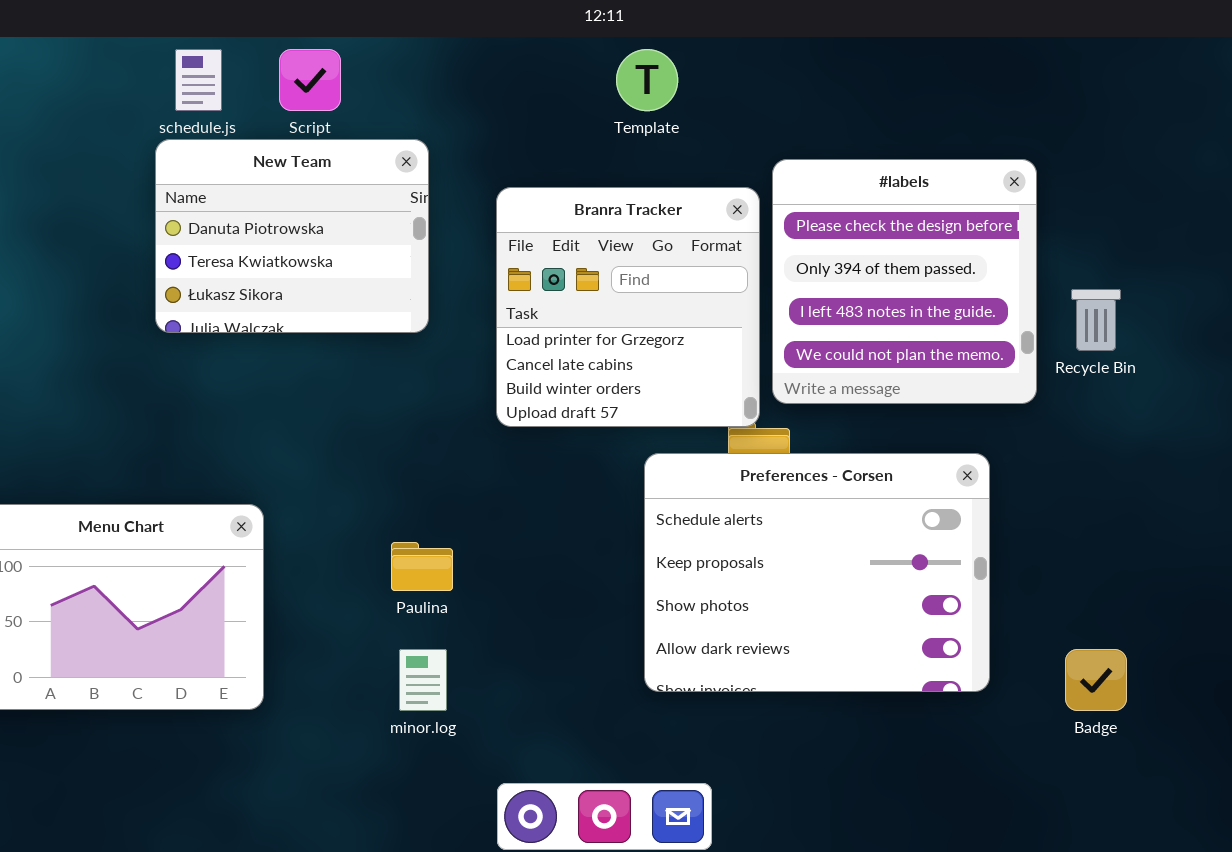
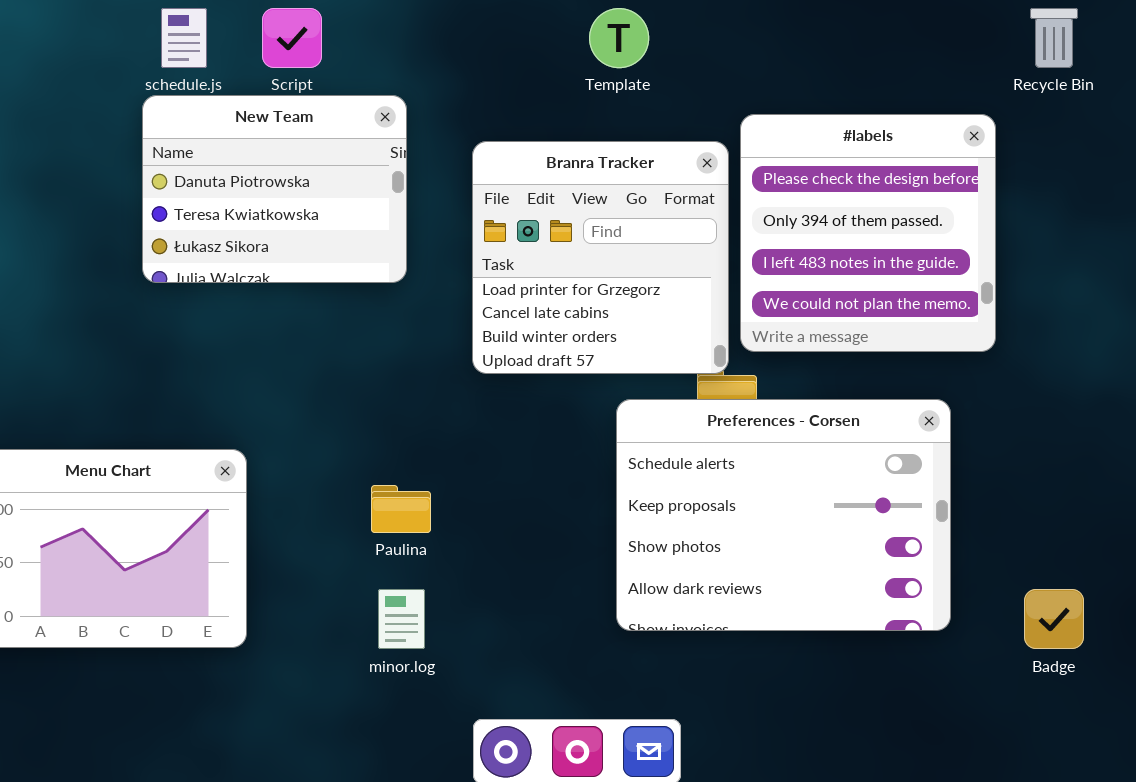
Recycle Bin: [1071,289,1121,351] -> [1030,8,1078,68], moved

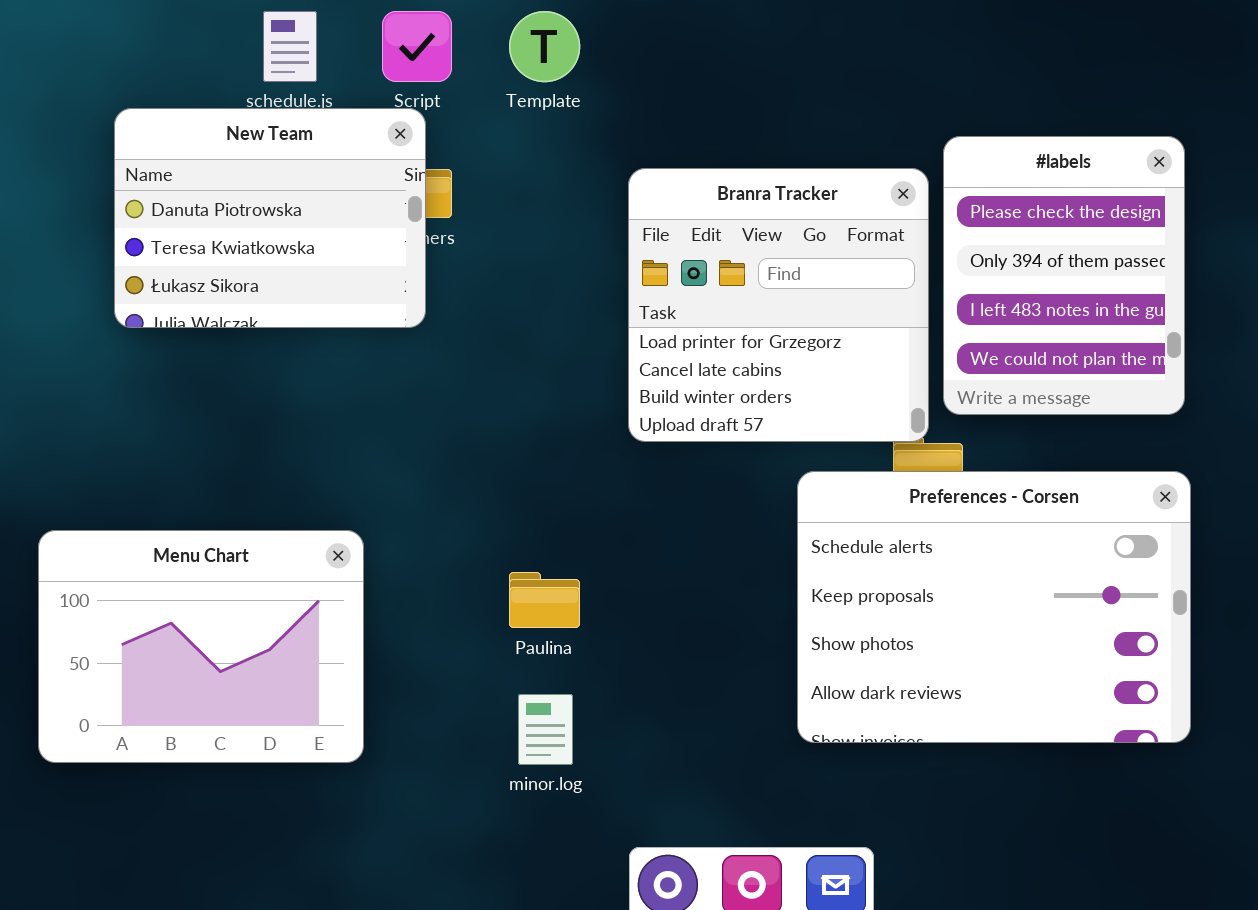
Template: [589,8,649,68] -> [509,11,580,82], moved
New Team: [142,95,407,283] -> [114,108,426,328], moved
#labels: [740,114,996,352] -> [943,136,1185,415], resized

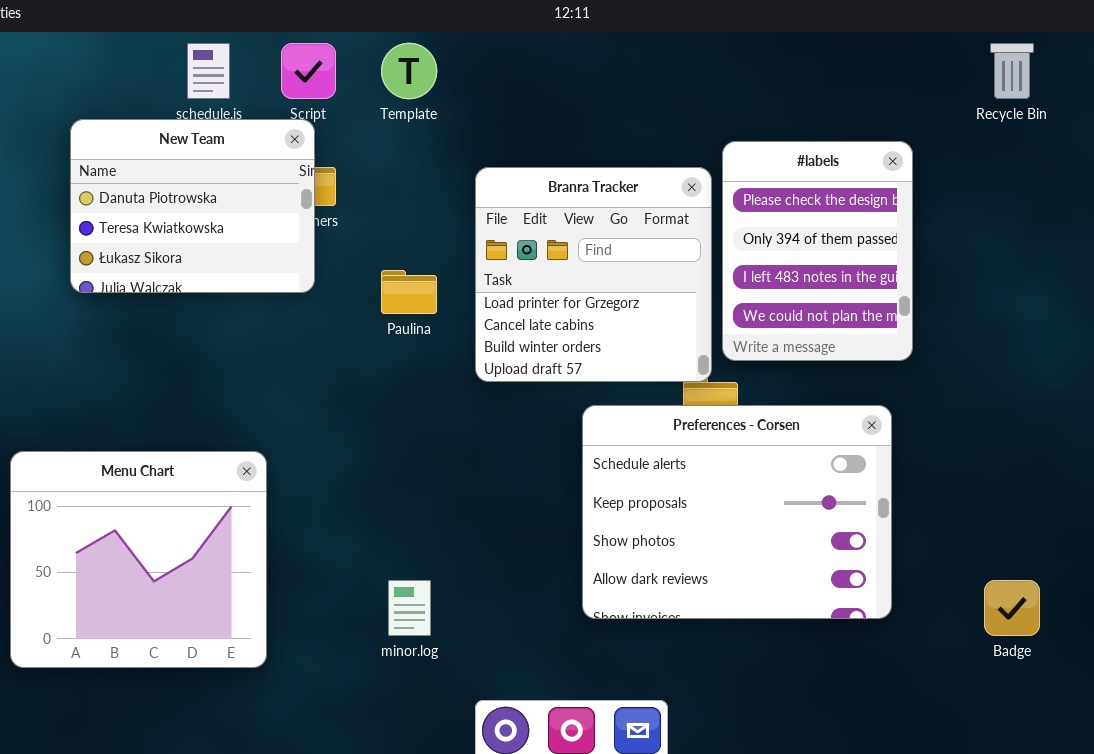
Preferences - Corsen: [797,471,1191,743] -> [582,405,892,619], moved
Menu Chart: [38,530,364,763] -> [10,451,267,668], resized
Paulina: [509,572,580,628] -> [381,270,437,314], moved

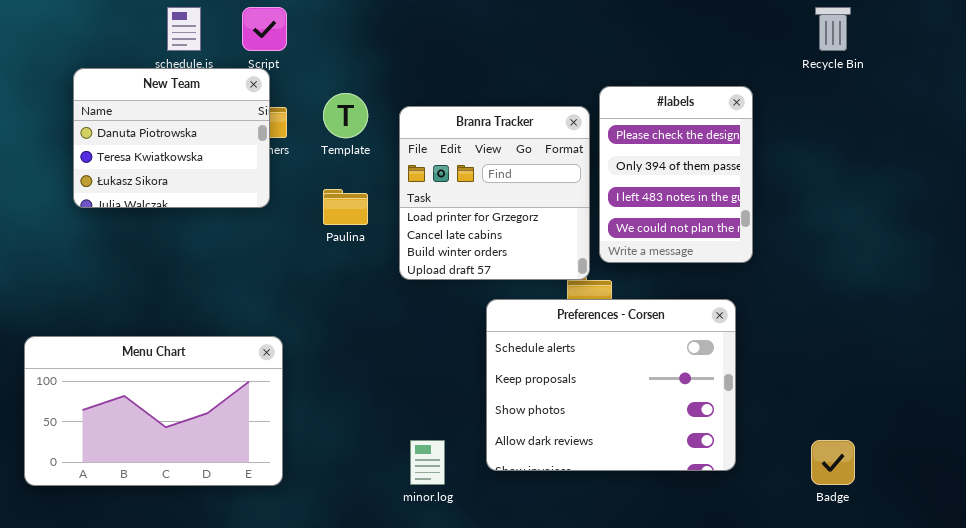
Template: [381,43,437,99] -> [323,93,368,138], moved
Menu Chart: [10,451,267,668] -> [24,336,283,486], resized
minor.log: [388,580,431,636] -> [410,440,445,485], moved

